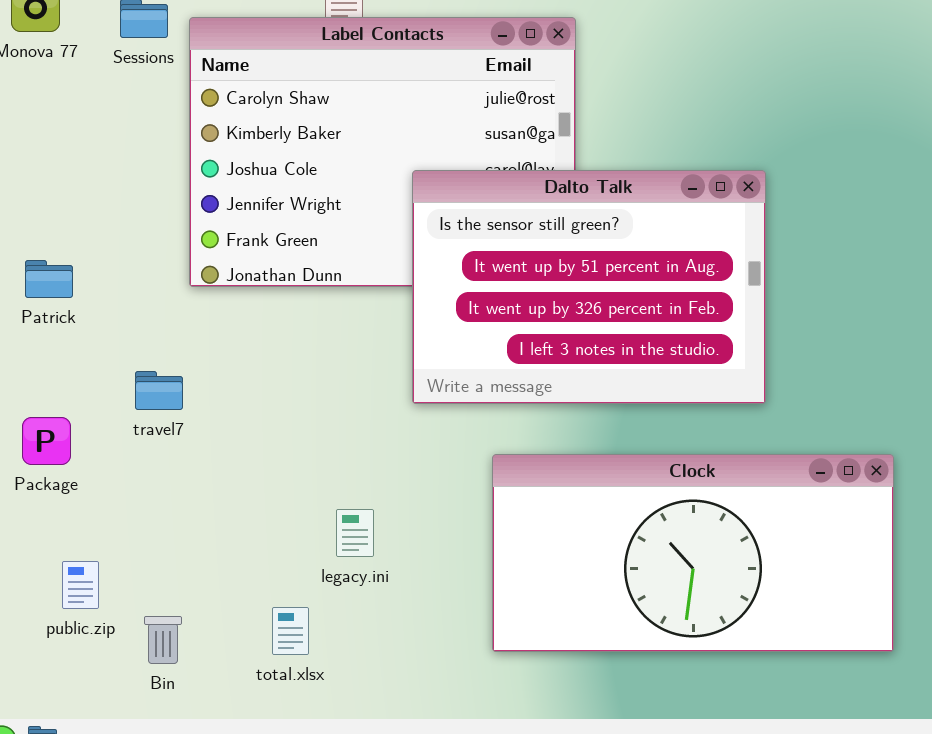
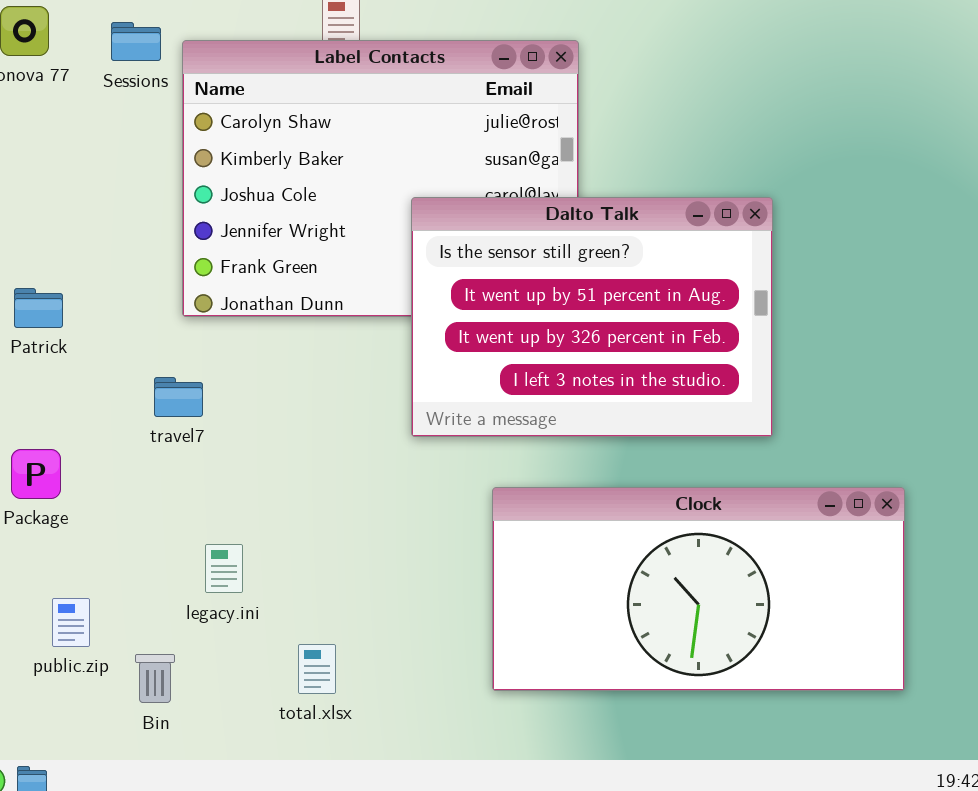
travel7: [135,371,183,410] -> [154,377,203,417], moved
legacy.ini: [336,509,374,557] -> [205,544,243,593], moved
total.xlsx: [272,607,309,655] -> [298,644,336,694], moved

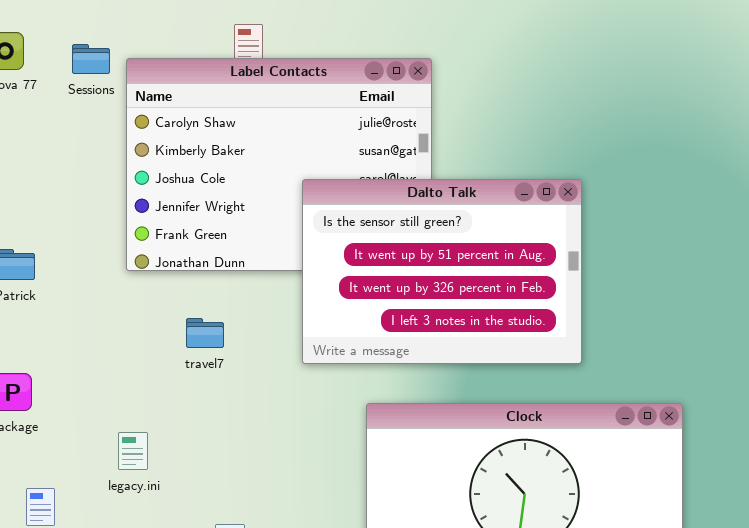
travel7: [154,377,203,417] -> [186,318,224,348], moved
legacy.ini: [205,544,243,593] -> [118,432,148,470], moved

